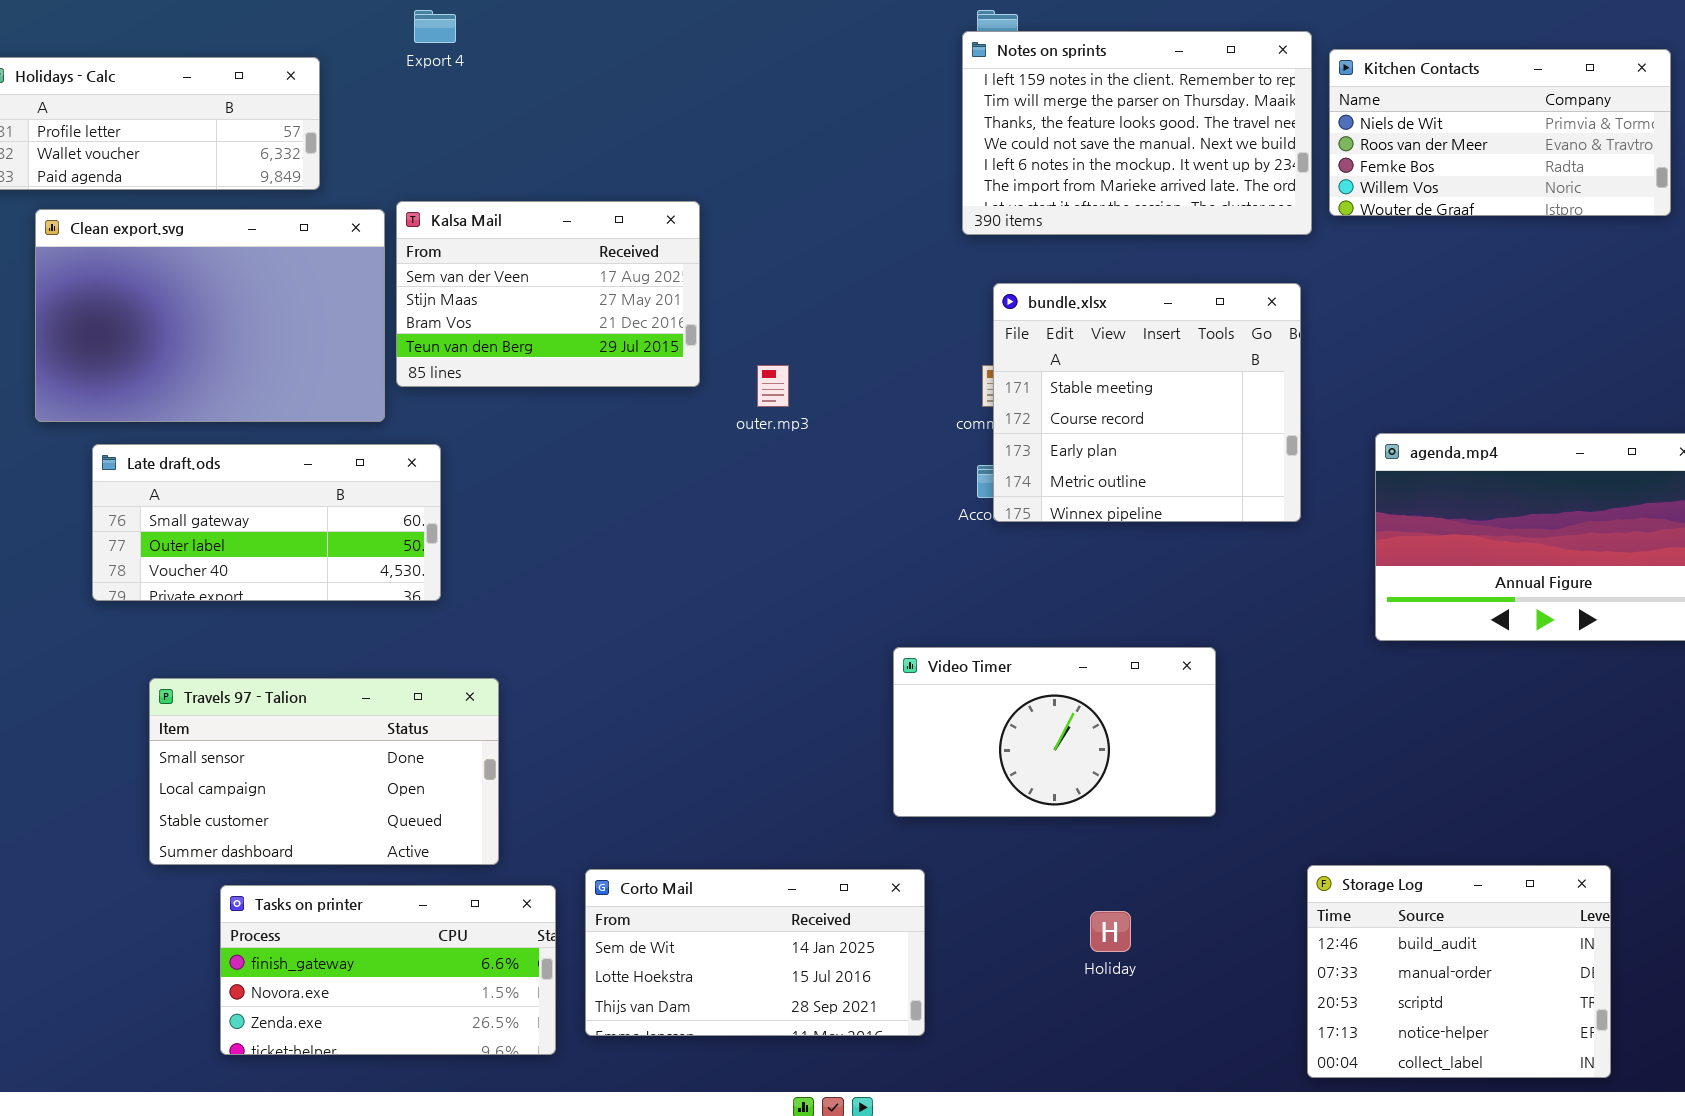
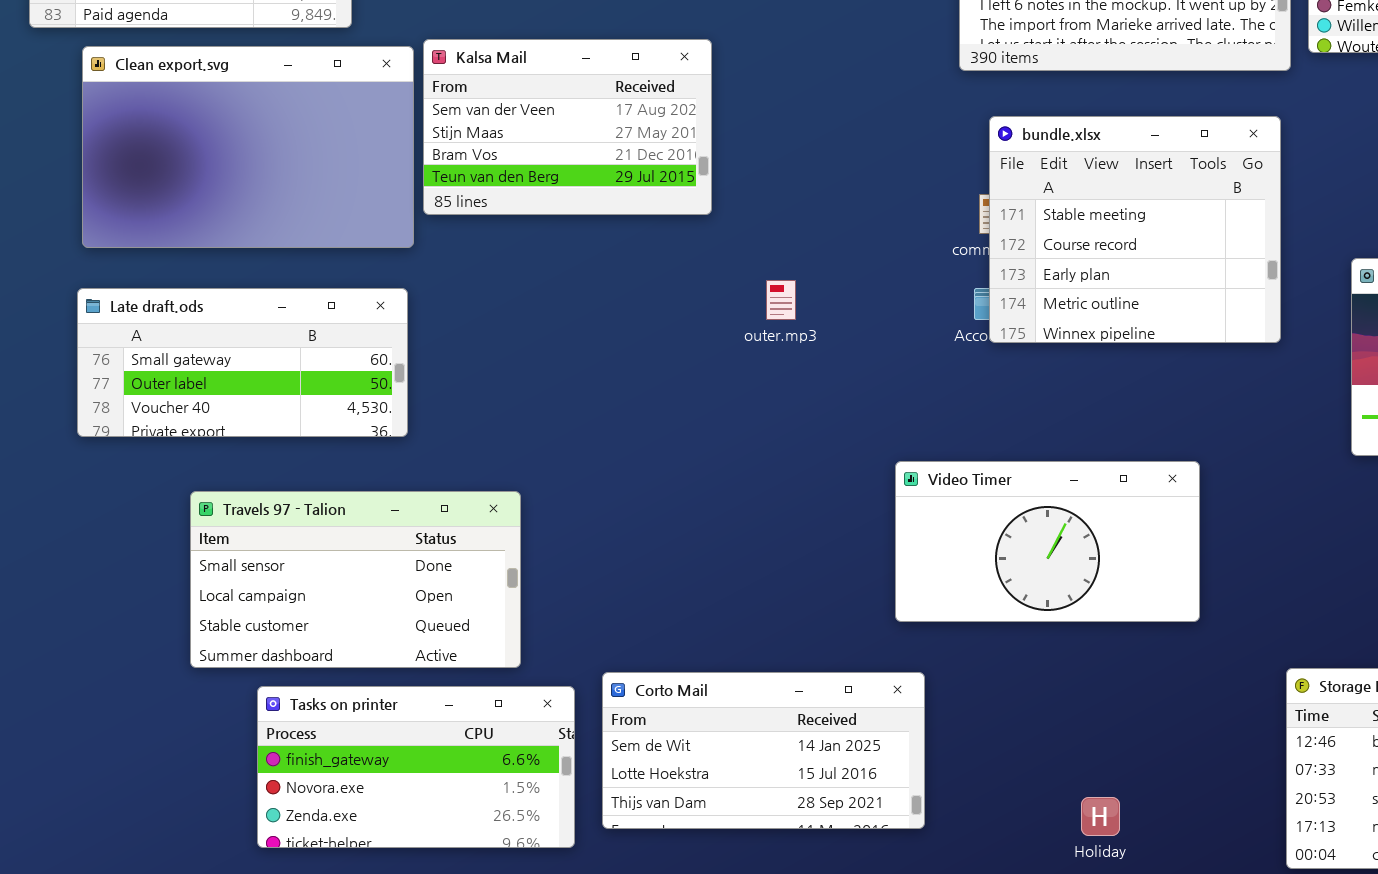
outer.mp3: [757,365,789,407] -> [766,280,796,320], moved
Late draft.ods: [92,444,441,601] -> [77,288,408,437], moved
Holiday: [1090,911,1131,952] -> [1081,797,1120,836], moved

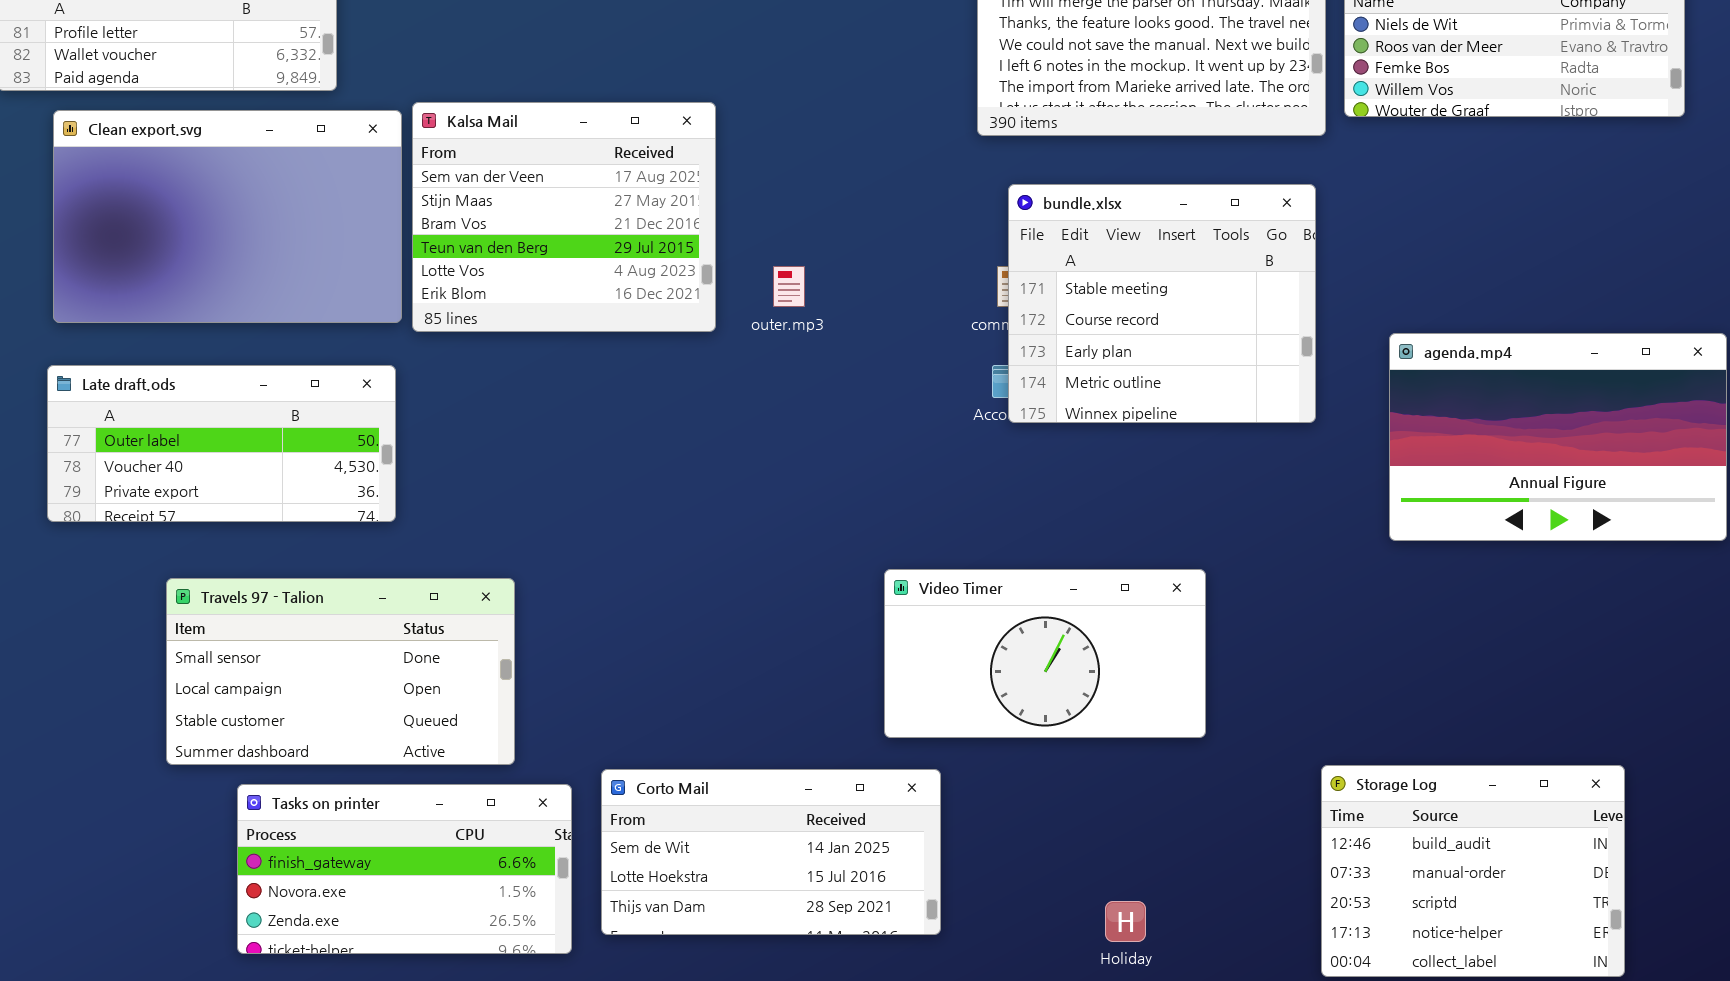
Kalsa Mail: [423,39,712,215] -> [412,102,716,332], resized
outer.mp3: [766,280,796,320] -> [773,266,805,307], moved
Late draft.ods: [77,288,408,437] -> [47,365,396,522], scrolled down 1 row
Video Timer: [895,461,1200,622] -> [884,569,1206,738], moved

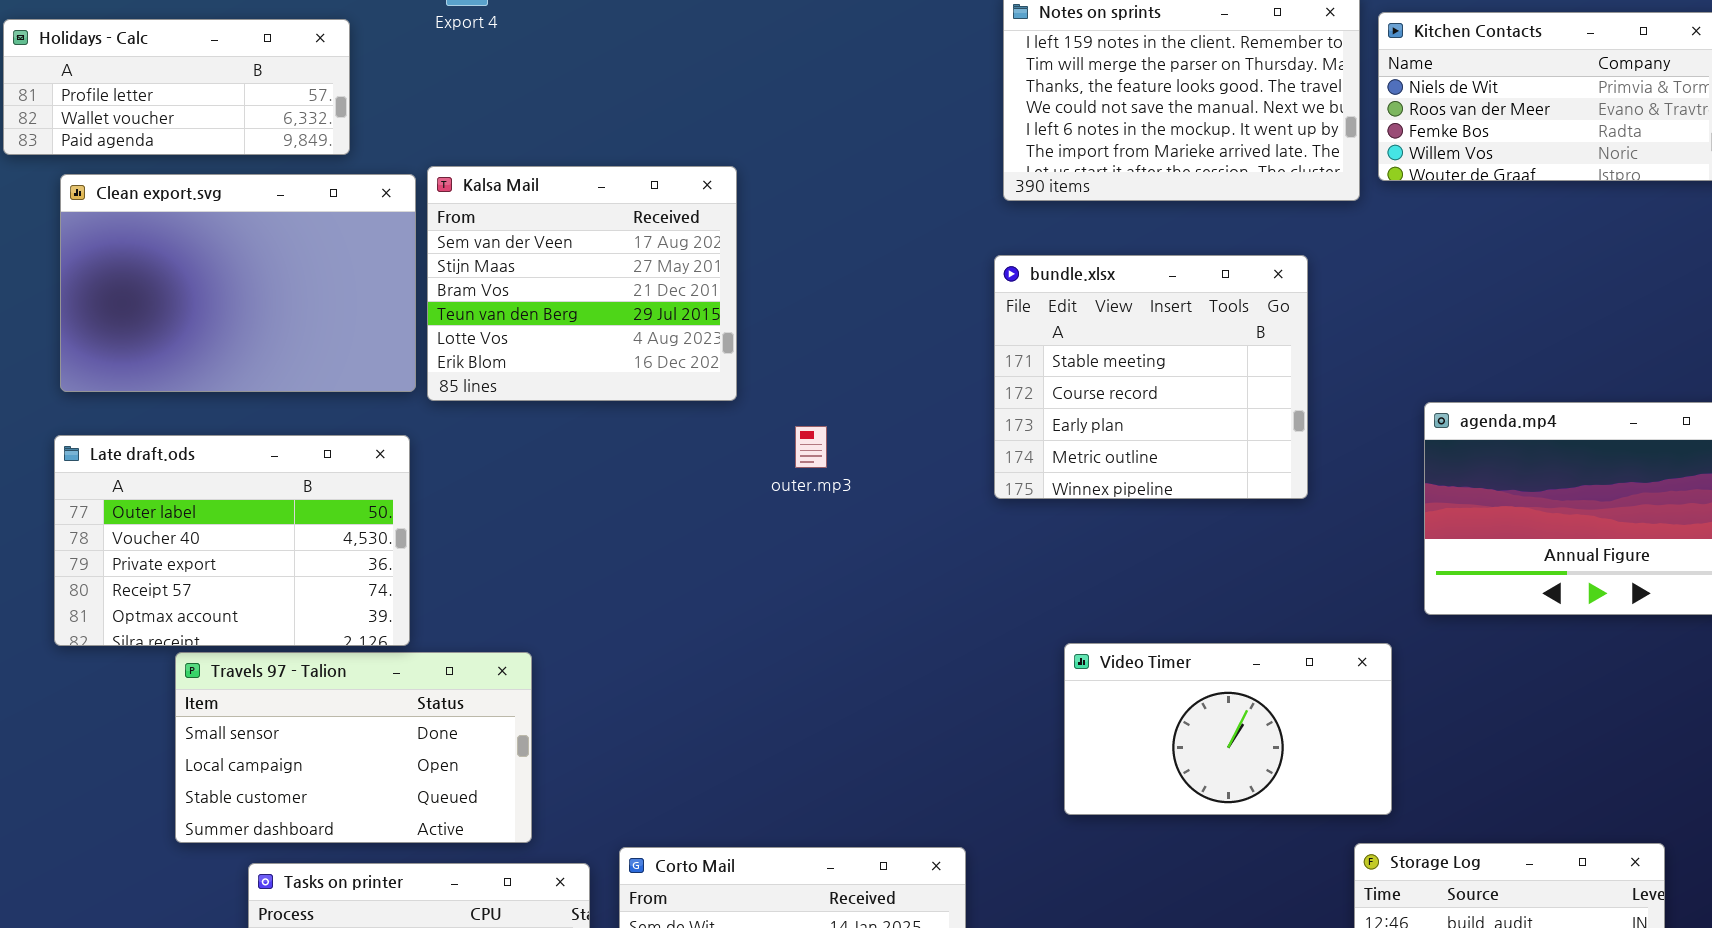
bundle.xlsx: [1008,184,1316,423] -> [994,255,1308,499], moved
outer.mp3: [773,266,805,307] -> [795,426,827,468], moved
Late draft.ods: [47,365,396,522] -> [54,435,410,646], resized
Video Timer: [884,569,1206,738] -> [1064,643,1392,815], moved

